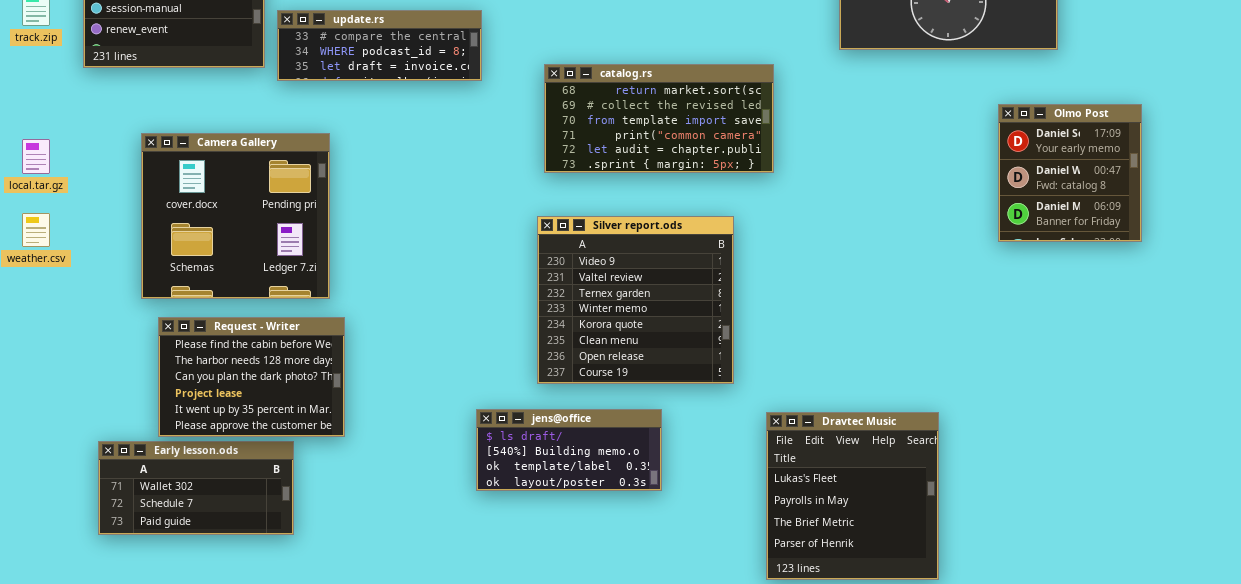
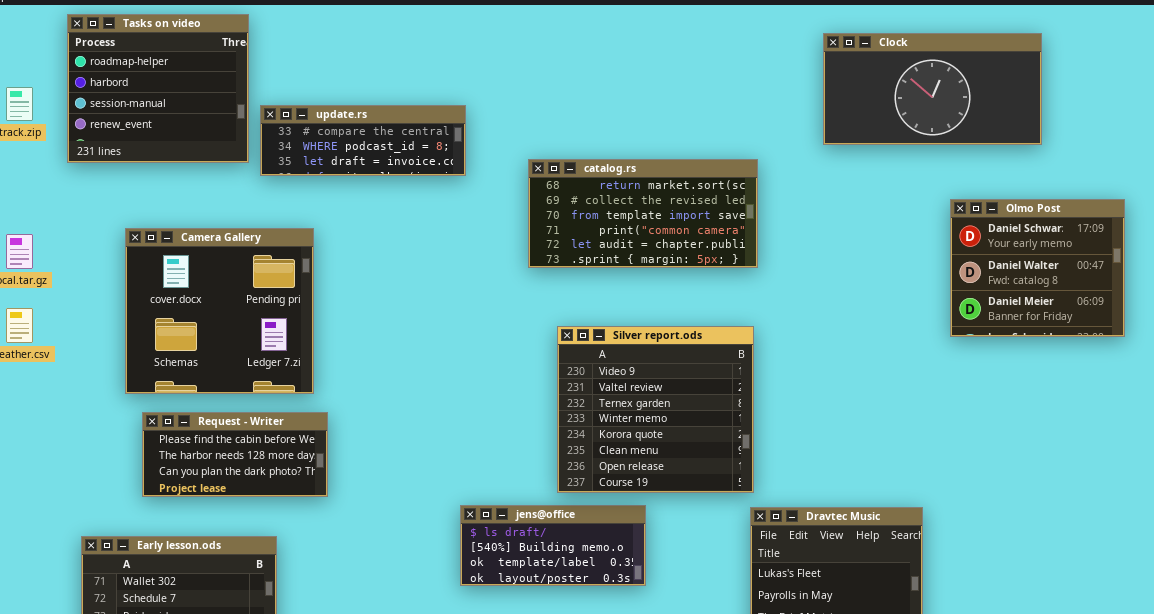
Olmo Post: [998,104,1142,242] -> [950,199,1125,337], resized
Silver report.ods: [537,216,734,384] -> [557,326,754,493], moved
Request - Writer: [158,317,345,437] -> [142,412,328,497], resized

